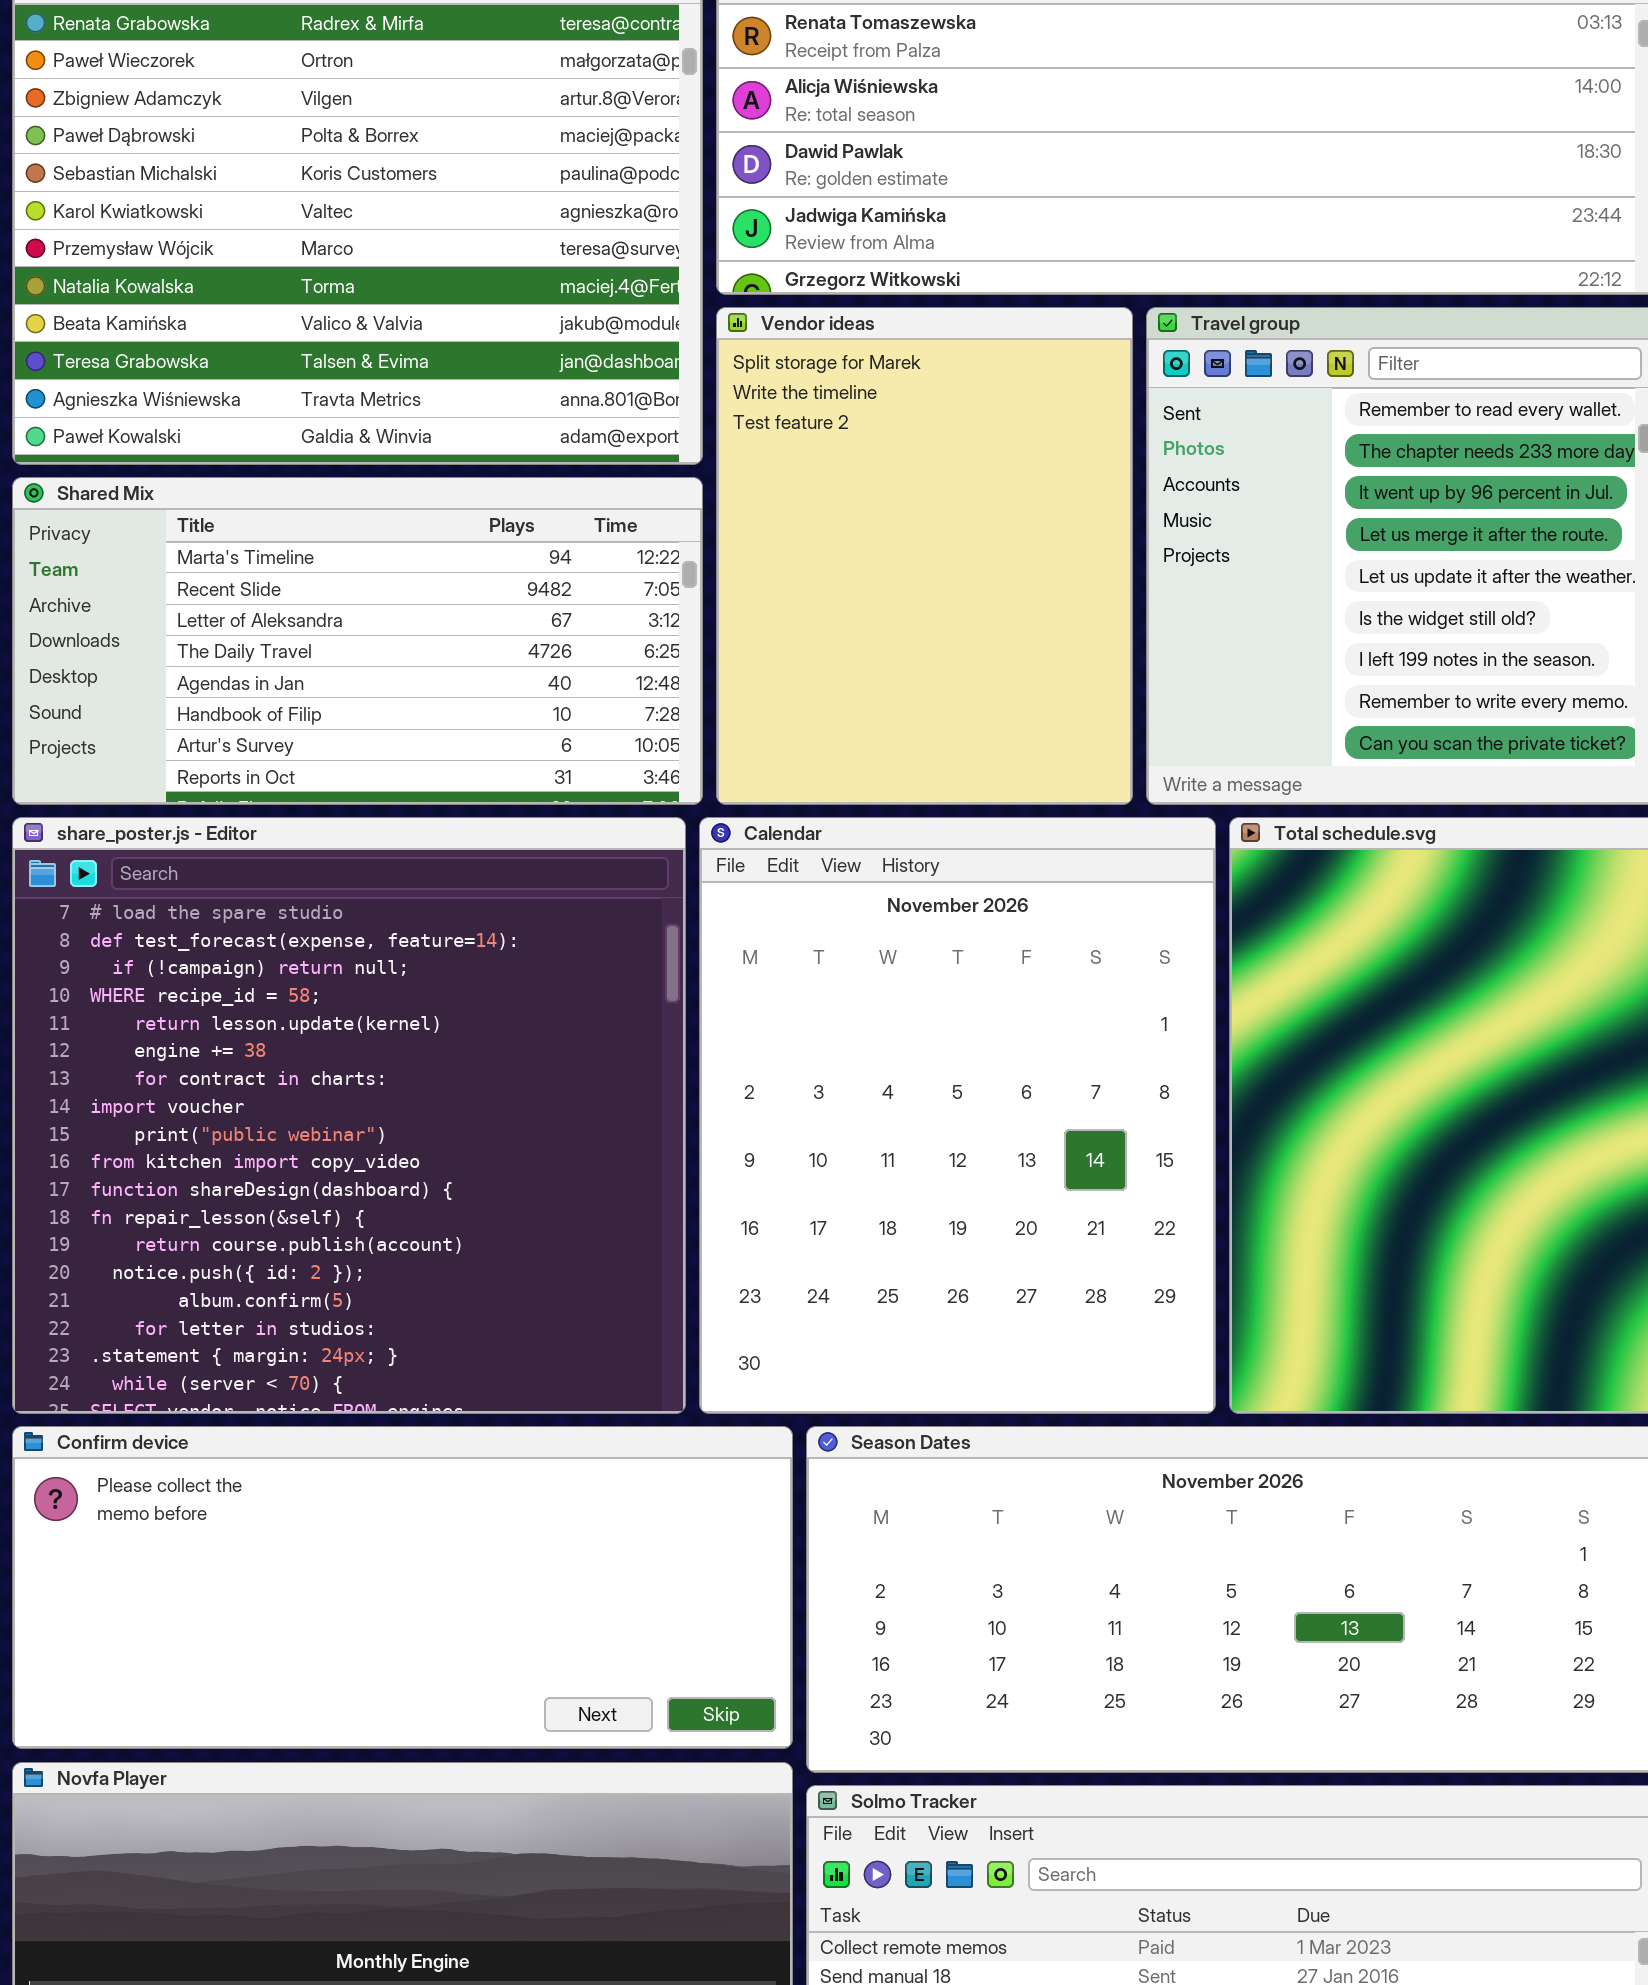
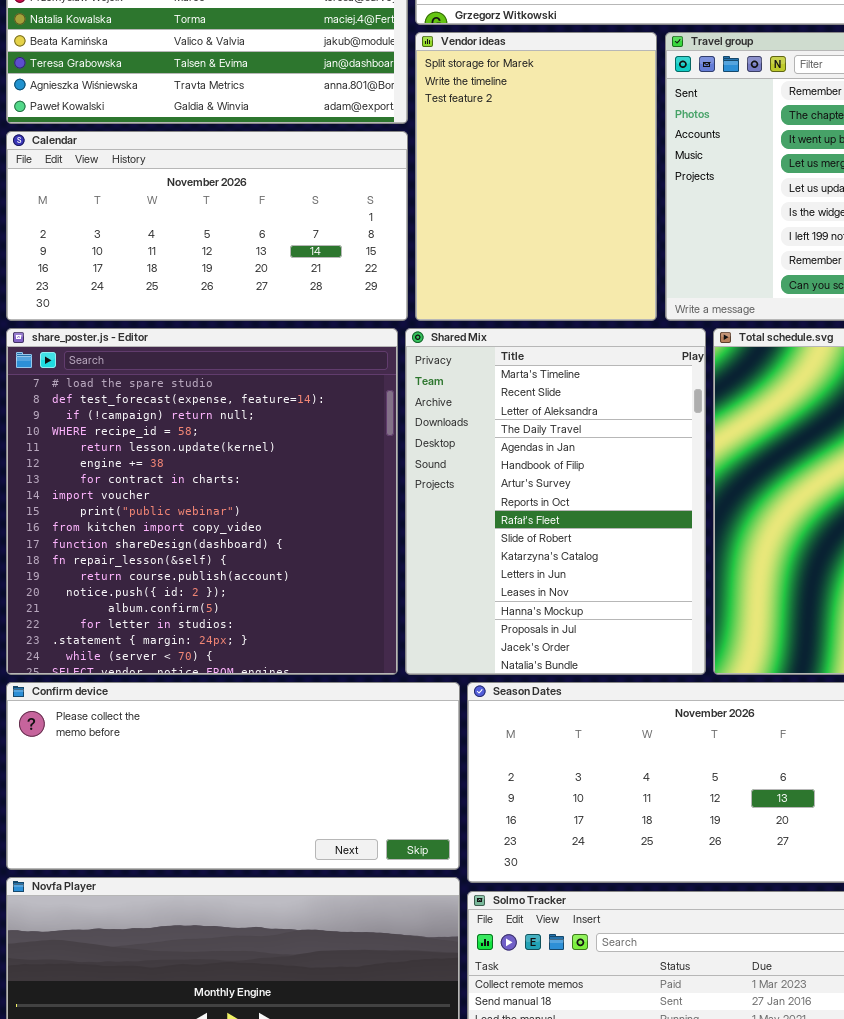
Shared Mix: [12,477,703,805] -> [405,328,706,675], moved, resized
Calendar: [699,817,1216,1414] -> [6,131,408,321], moved, resized

